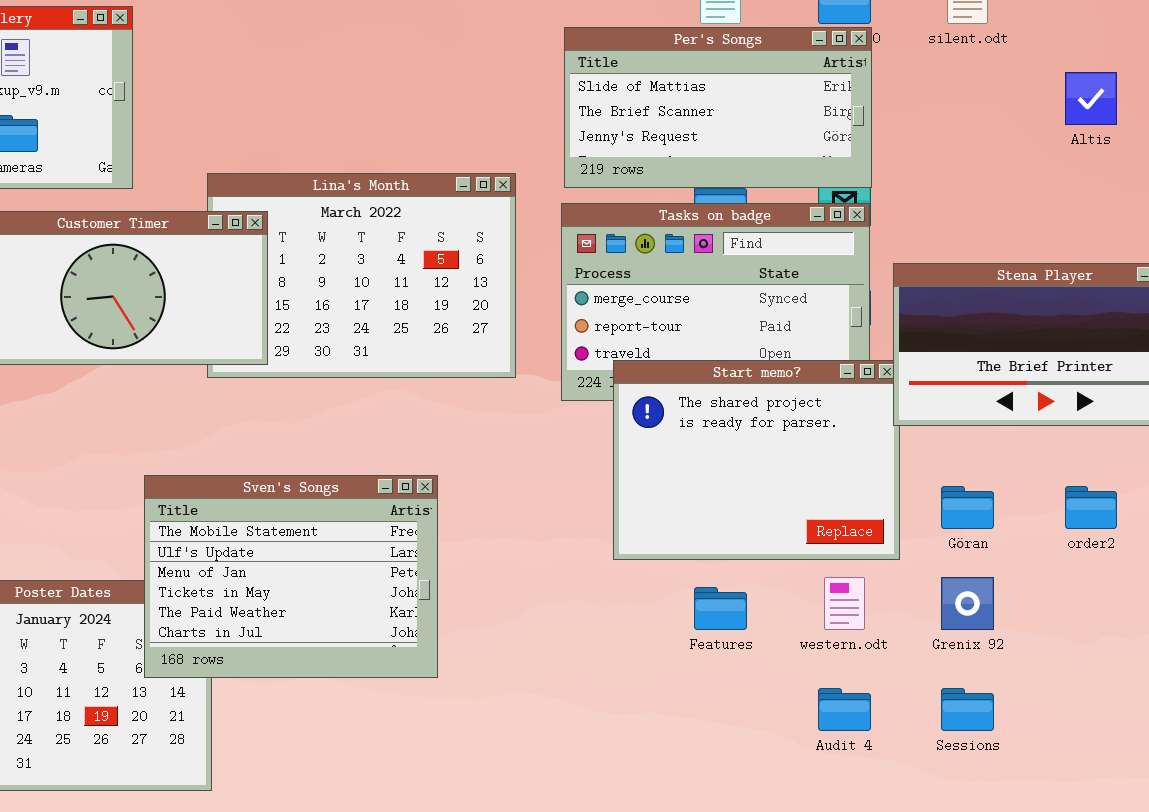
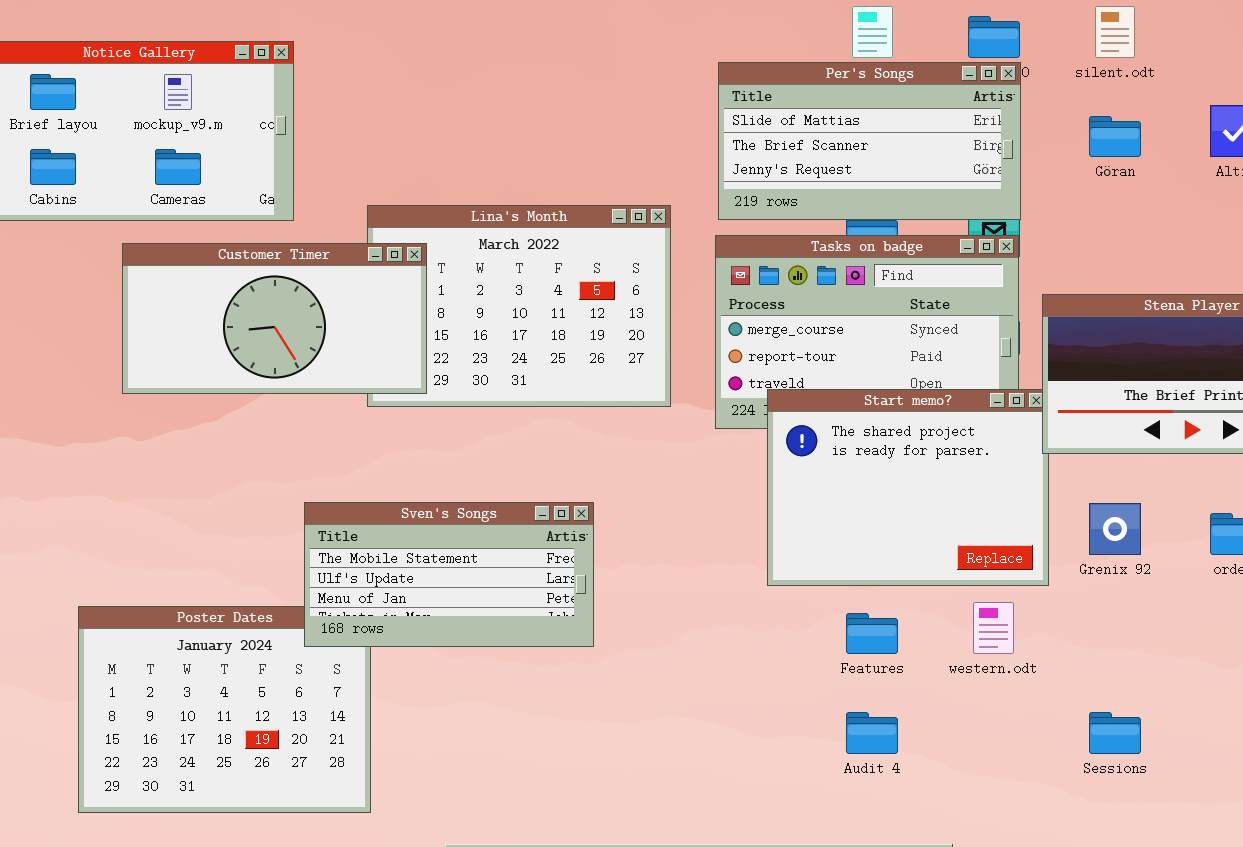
Sven's Songs: [144,475,438,678] -> [304,502,594,647], resized
Göran: [941,486,994,529] -> [1089,116,1141,157], moved
Grenix 92: [941,577,994,630] -> [1089,503,1141,555], moved
Audit 4: [818,688,871,731] -> [846,712,898,754], moved

